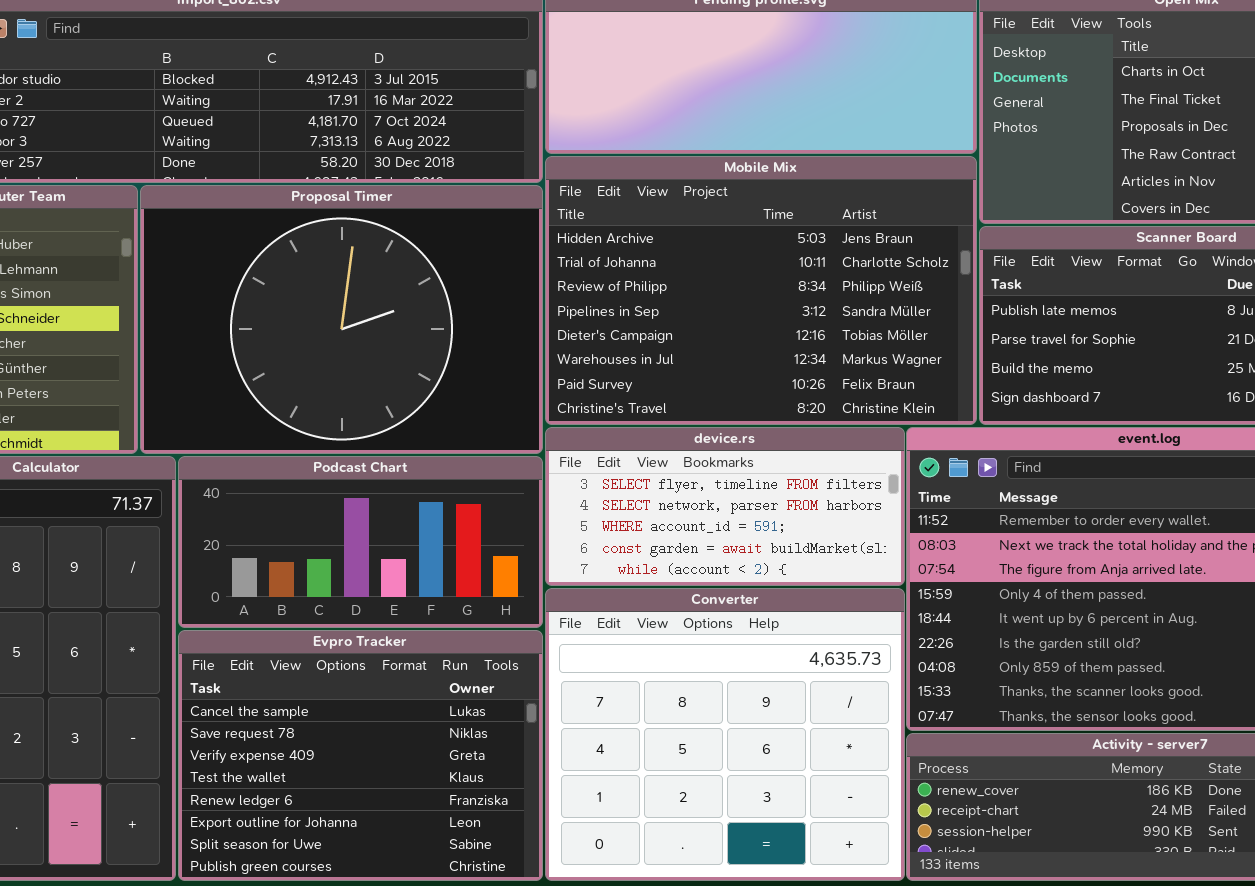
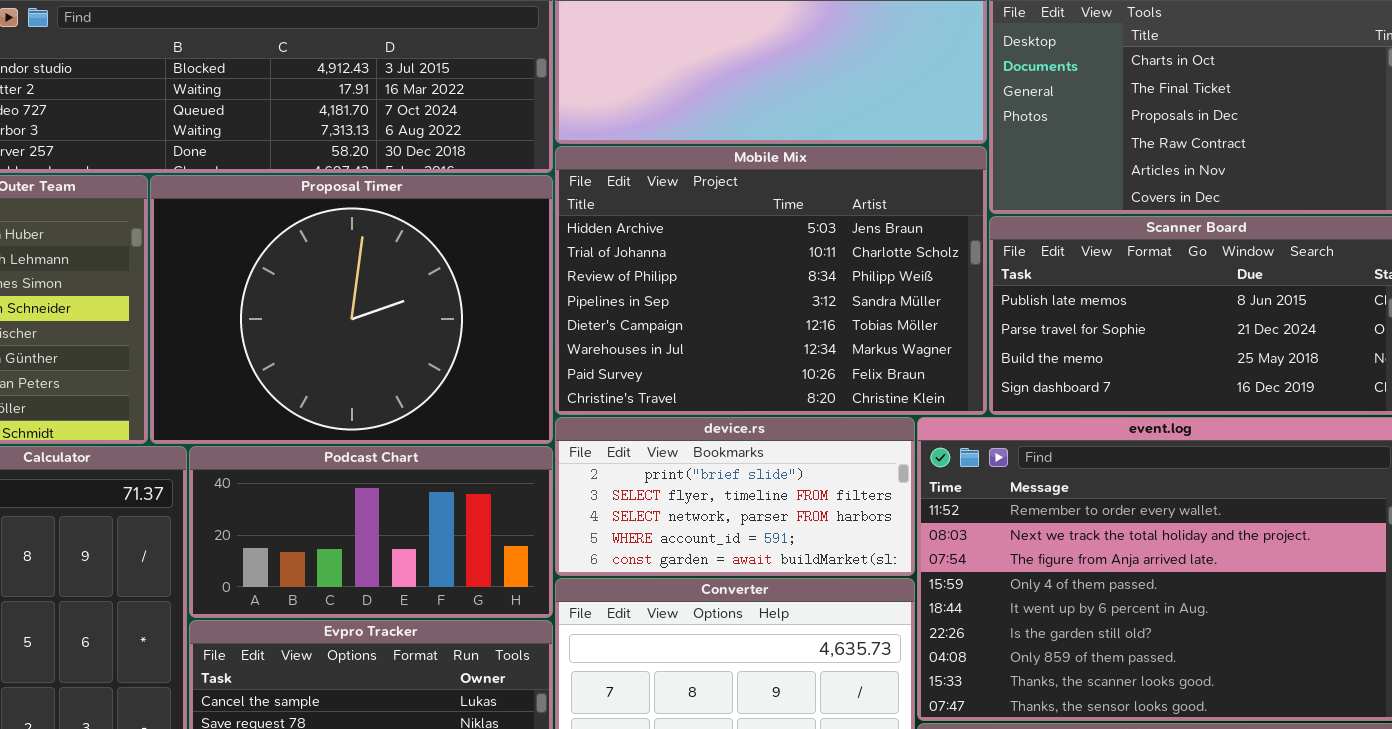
device.rs: [545,427,905,586] -> [555,417,915,576], scrolled up 1 row

